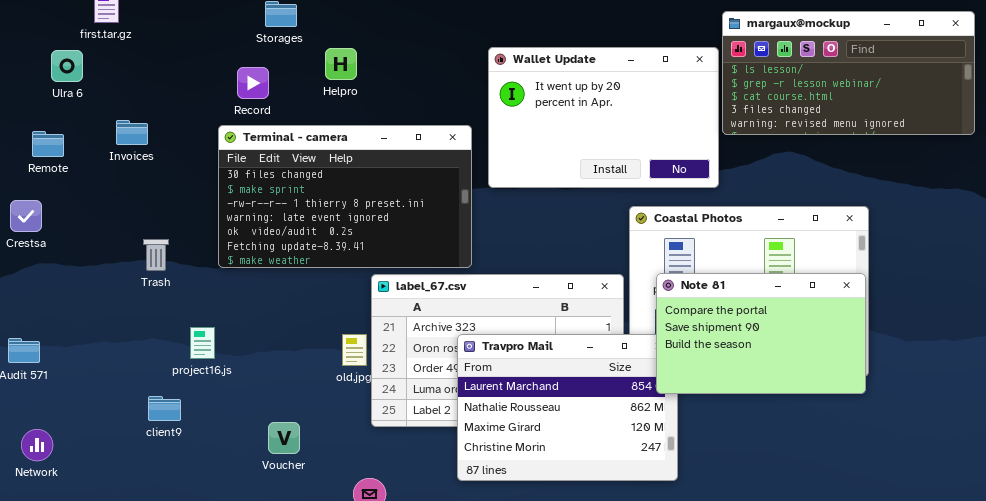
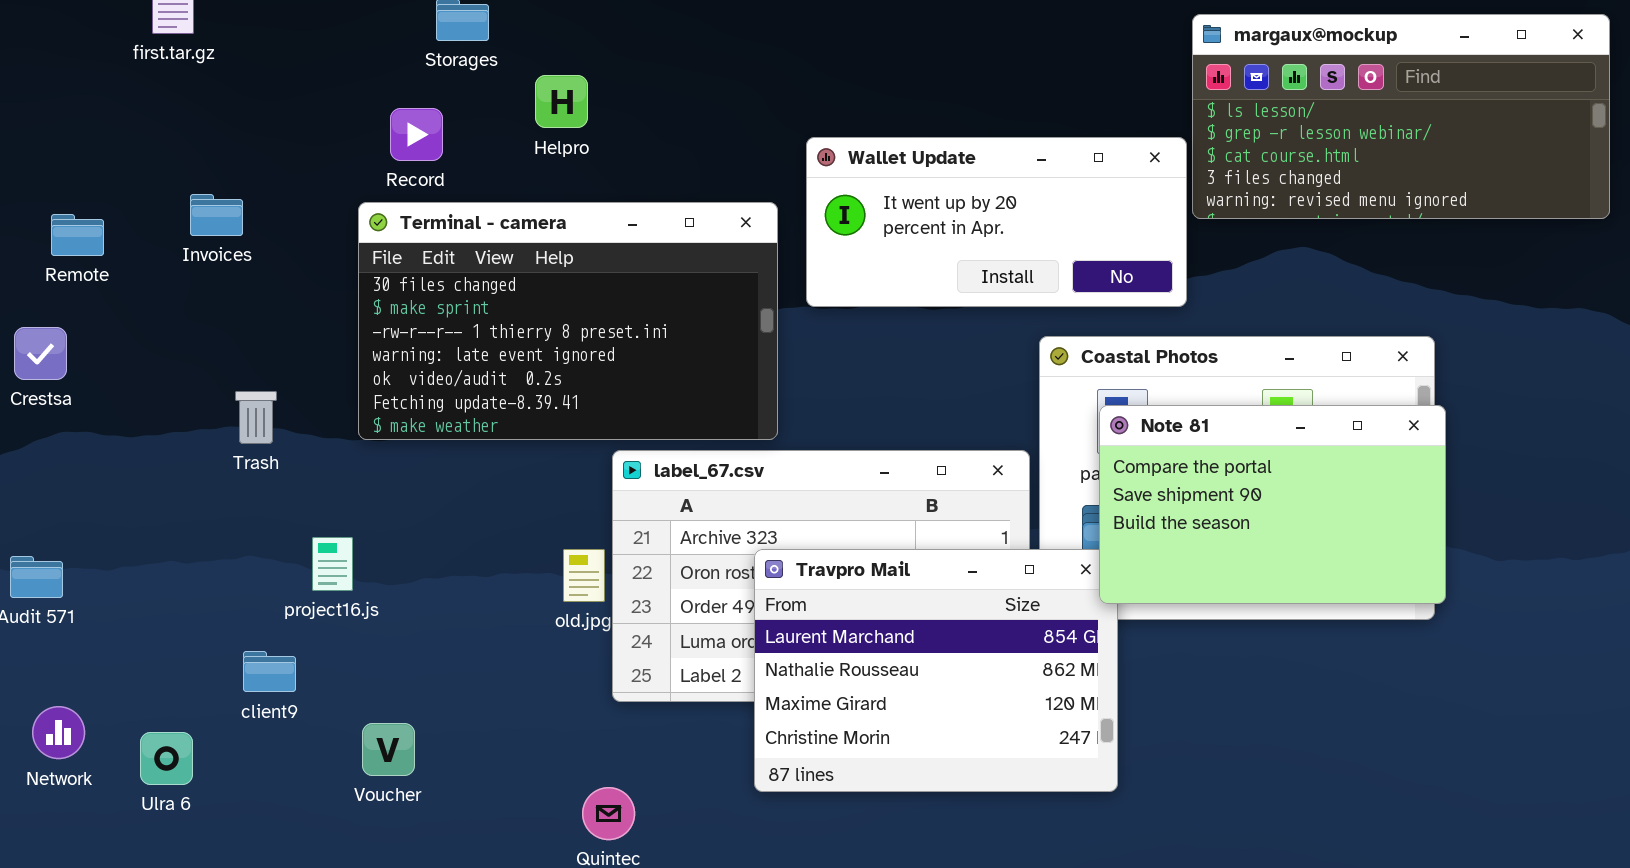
Wallet Update: [488,47,719,188] -> [806,137,1187,307], resized
Ulra 6: [51,50,83,82] -> [140,732,193,785], moved
Note 81: [656,273,866,394] -> [1099,405,1446,604], moved
Voucher: [268,422,300,454] -> [362,723,415,776], moved

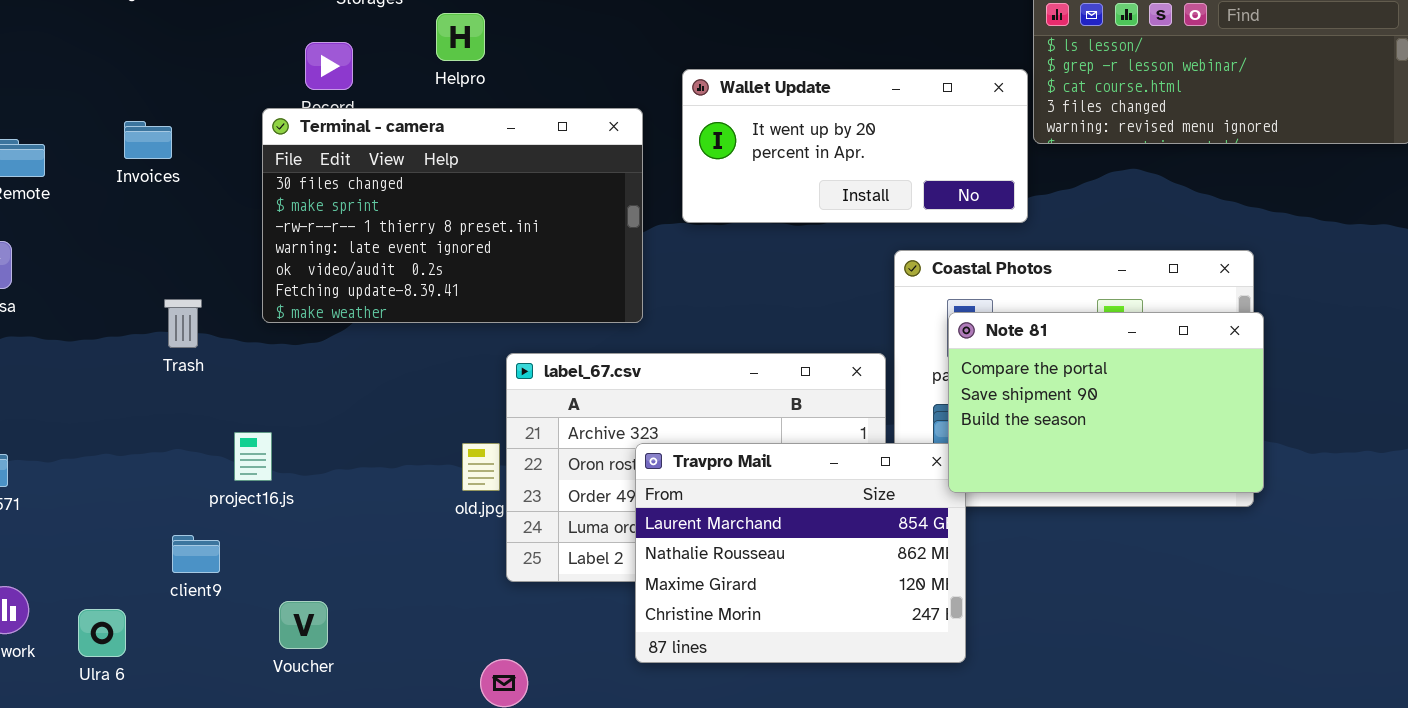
Terminal - camera: [358,202,778,440] -> [262,108,643,323], moved

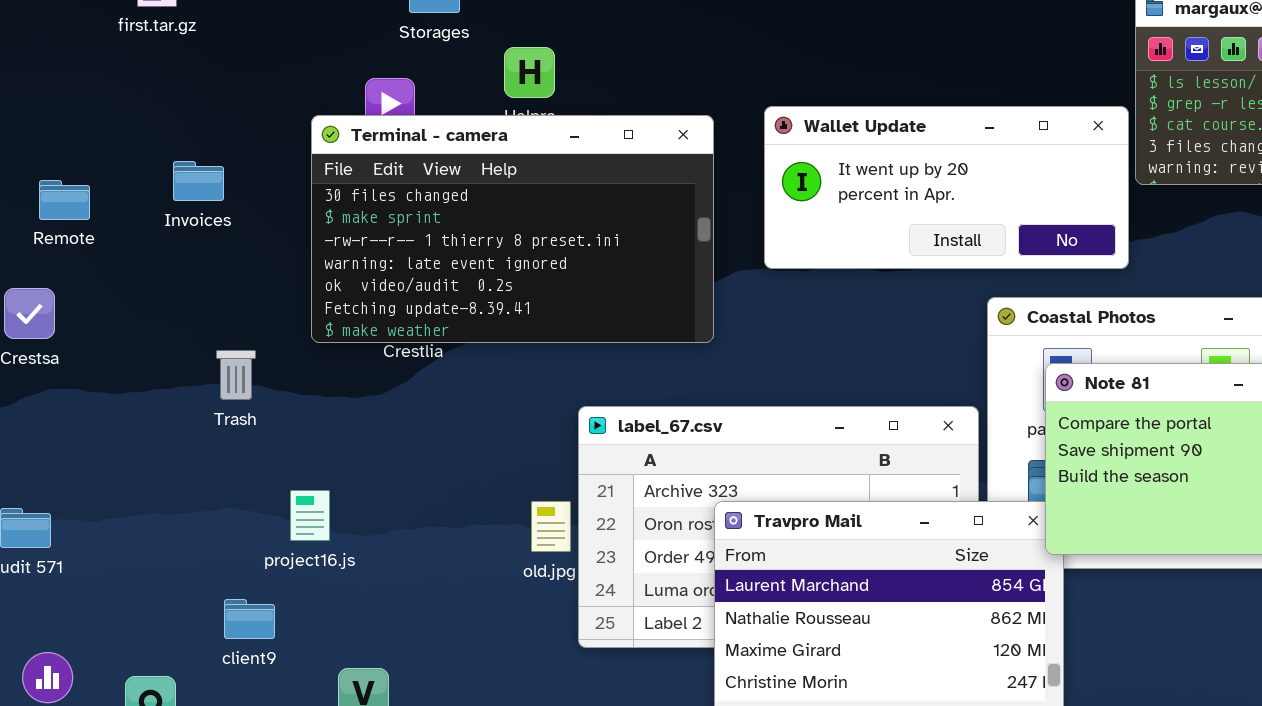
Terminal - camera: [262,108,643,323] -> [311,115,714,343], moved

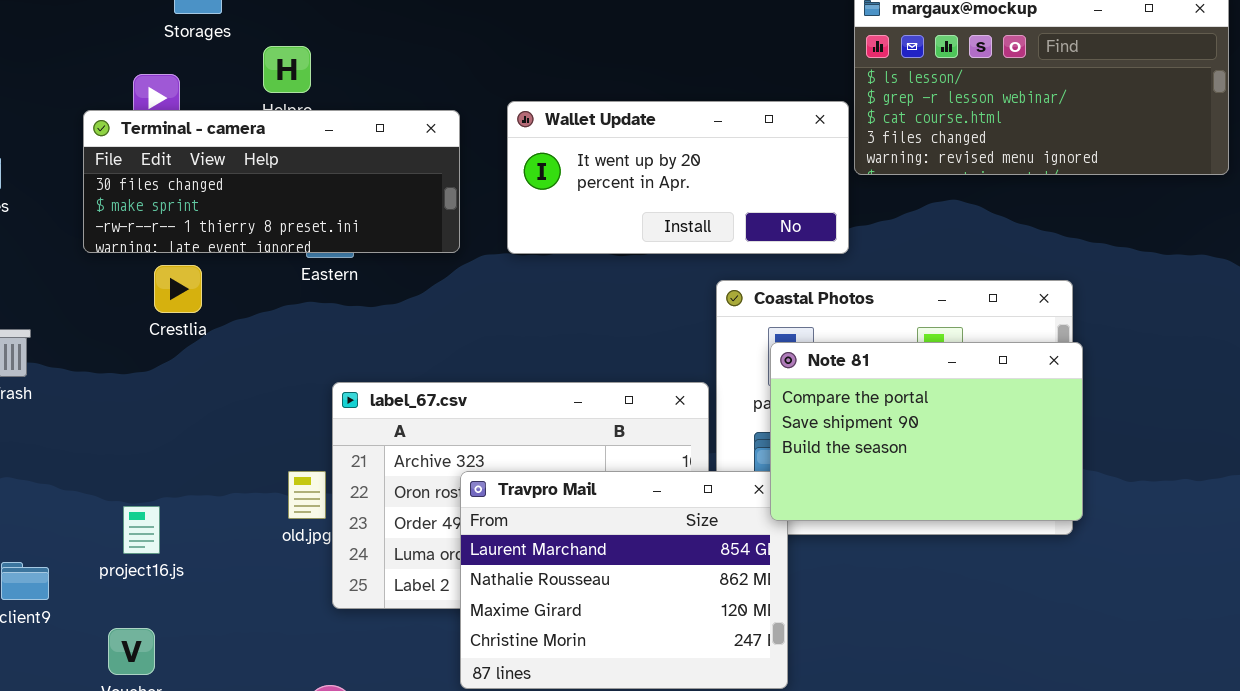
Terminal - camera: [311,115,714,343] -> [83,110,460,253], resized
project16.js: [290,490,330,541] -> [123,506,160,554], moved

